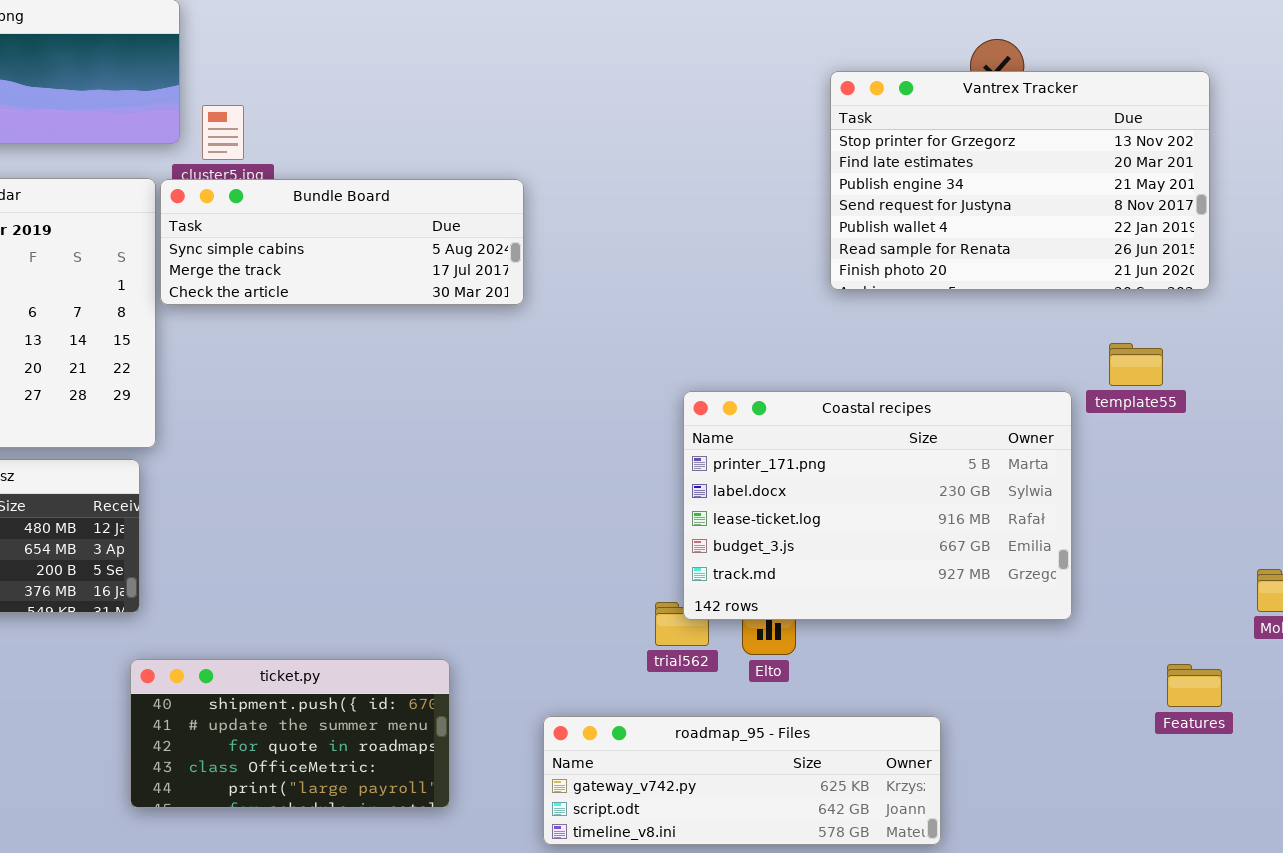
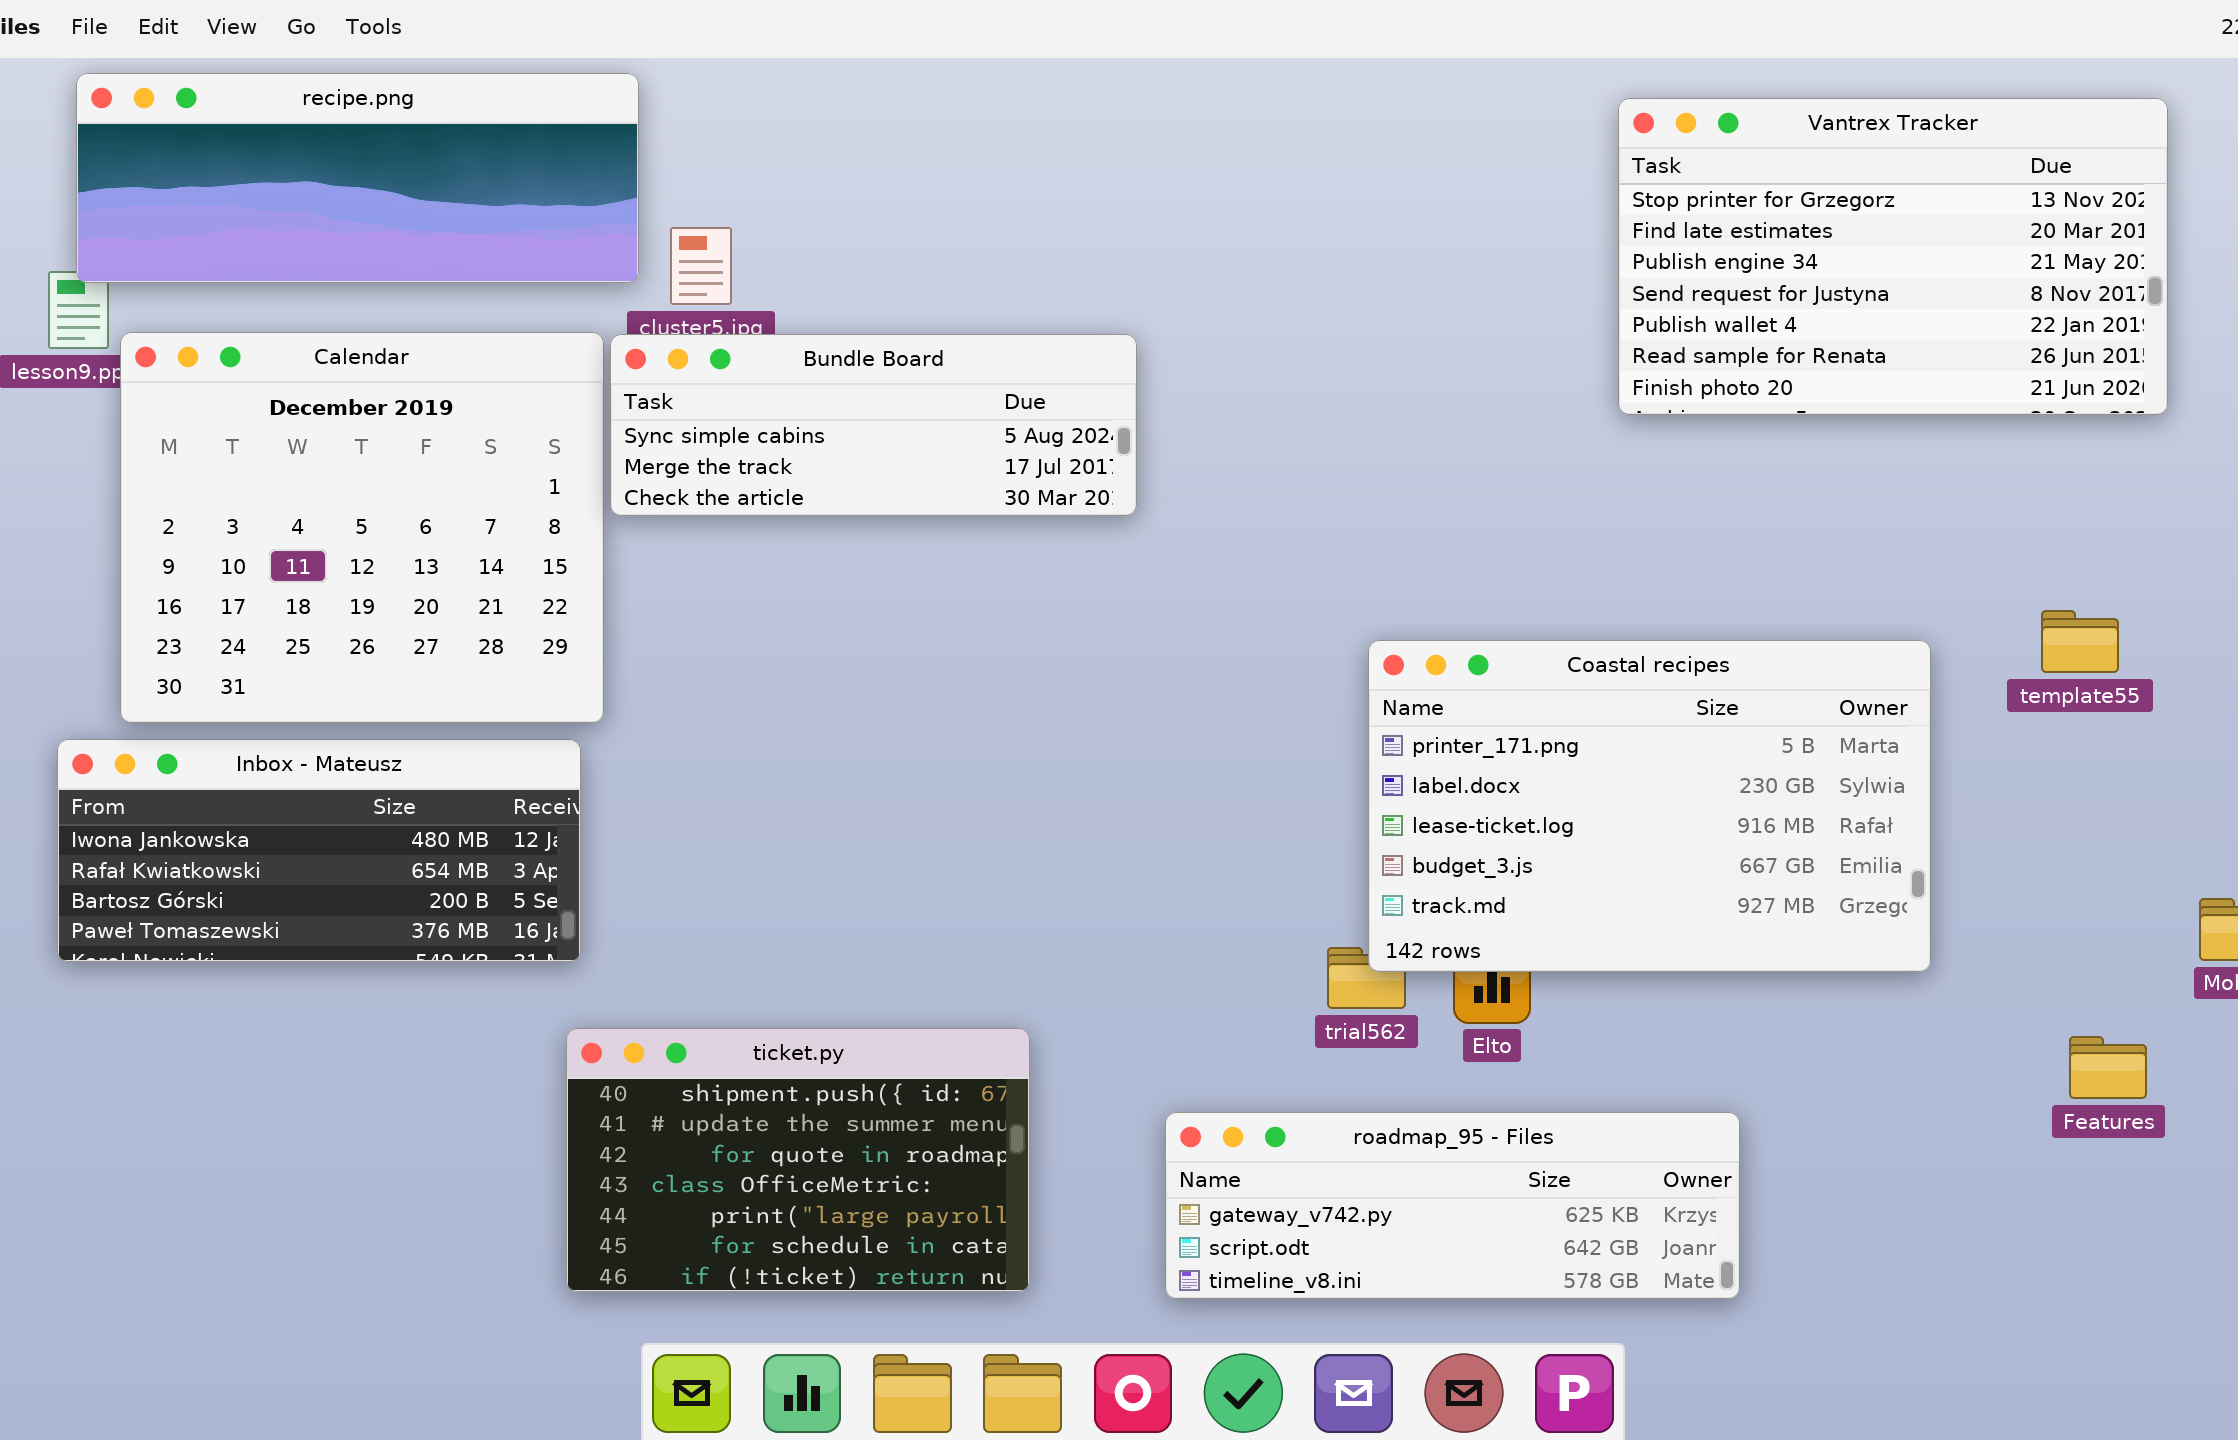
Vantrex Tracker: [830,71,1210,290] -> [1618,98,2168,415], moved
template55: [1109,343,1163,386] -> [2041,610,2119,673], moved
ticket.py: [130,659,450,808] -> [566,1028,1030,1292], resized

